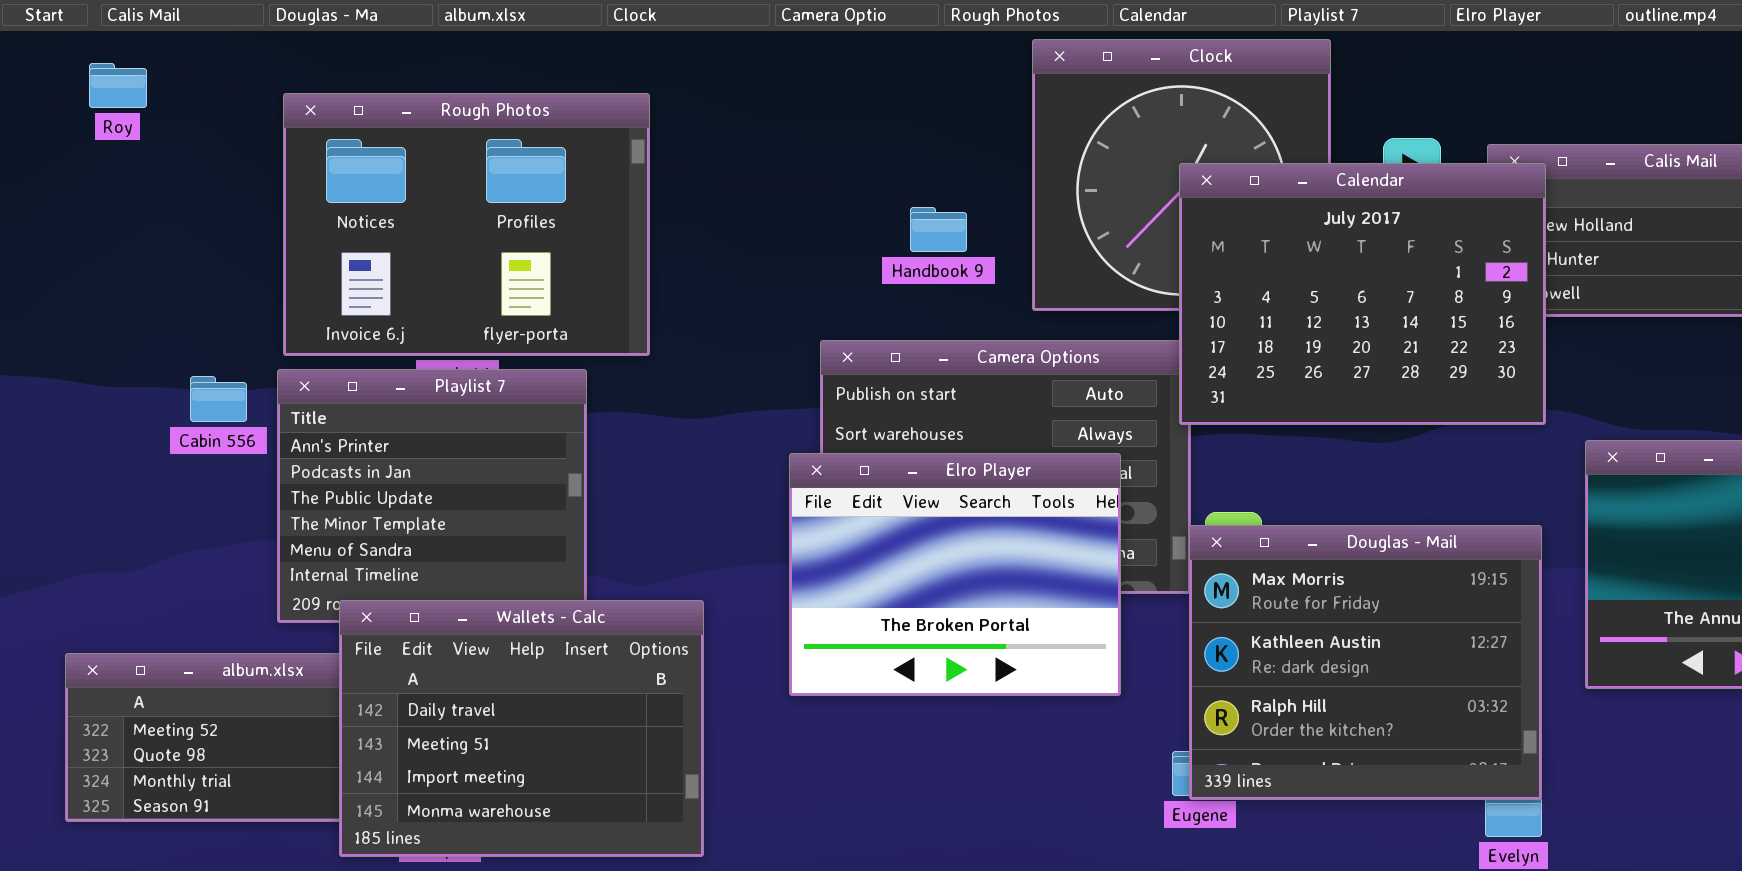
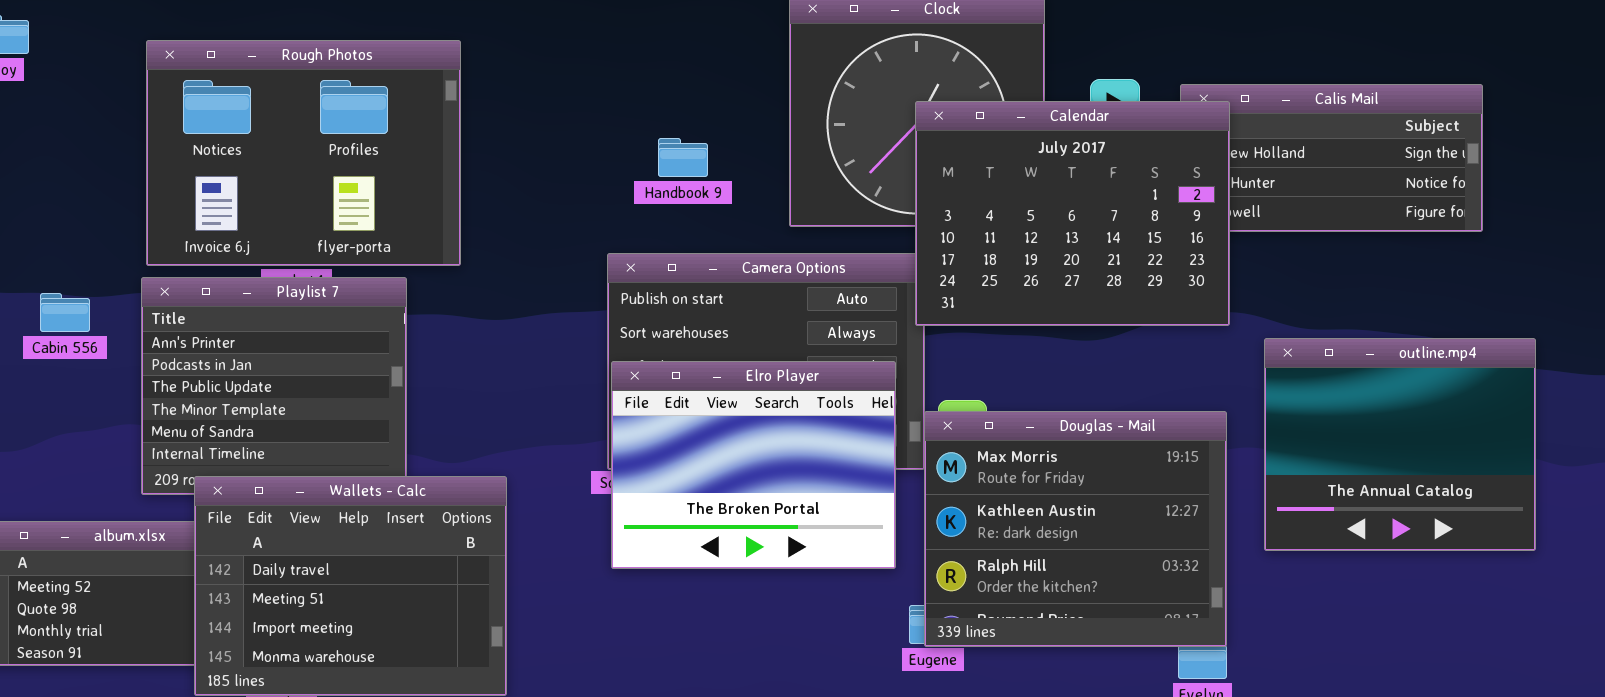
Handbook 9: [910,207,967,252] -> [658,138,708,177], moved
Cabin 556: [190,376,247,422] -> [40,293,90,332], moved
Elro Player: [789,453,1121,696] -> [611,361,896,569], moved

